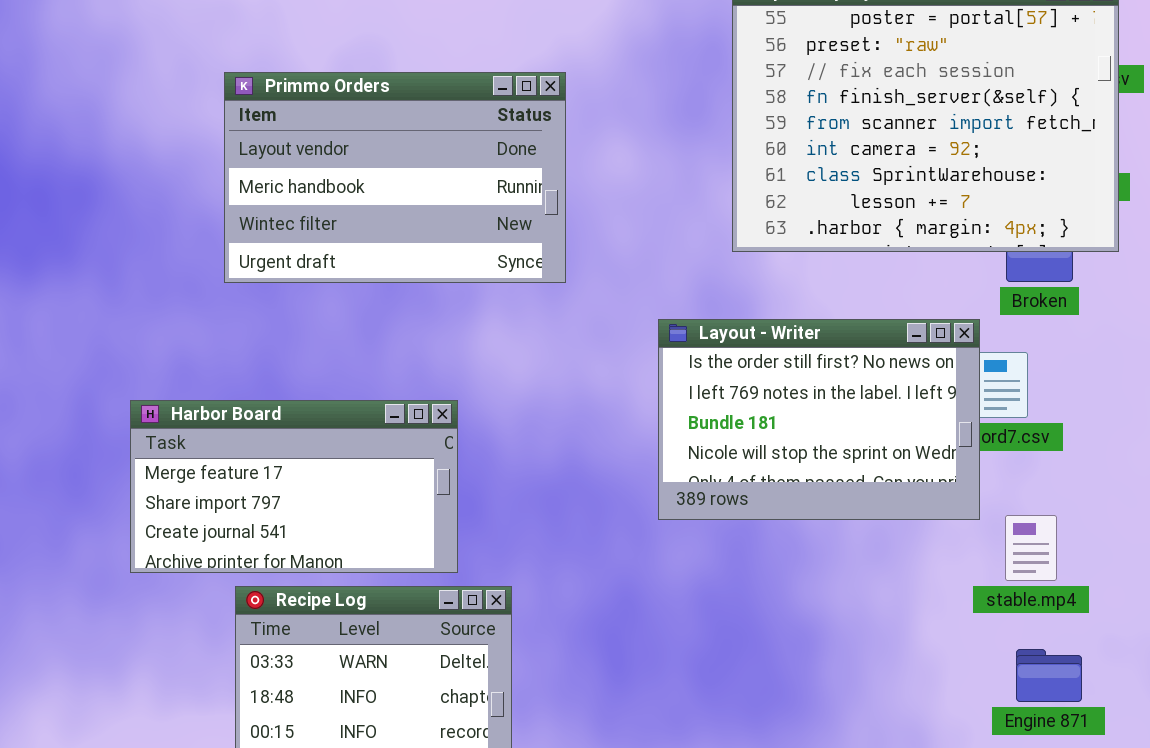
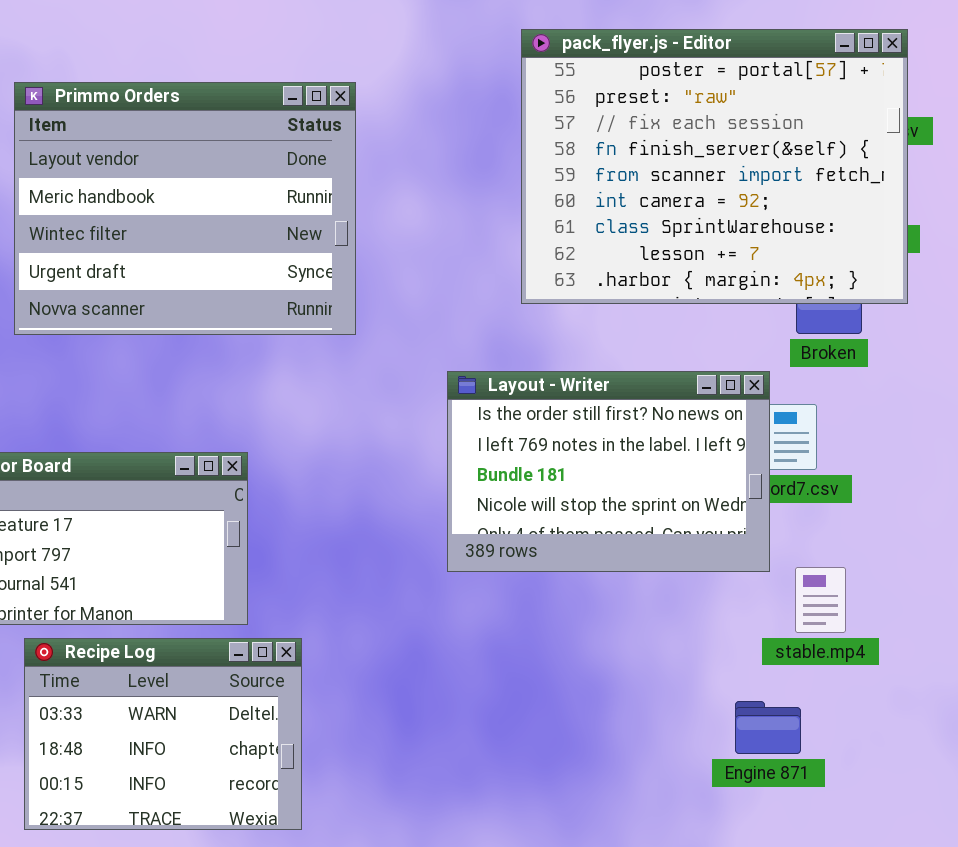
Primmo Orders: [224,72,566,283] -> [14,82,356,335], resized
Engine 871: [1016,649,1082,702] -> [735,701,801,754], moved

